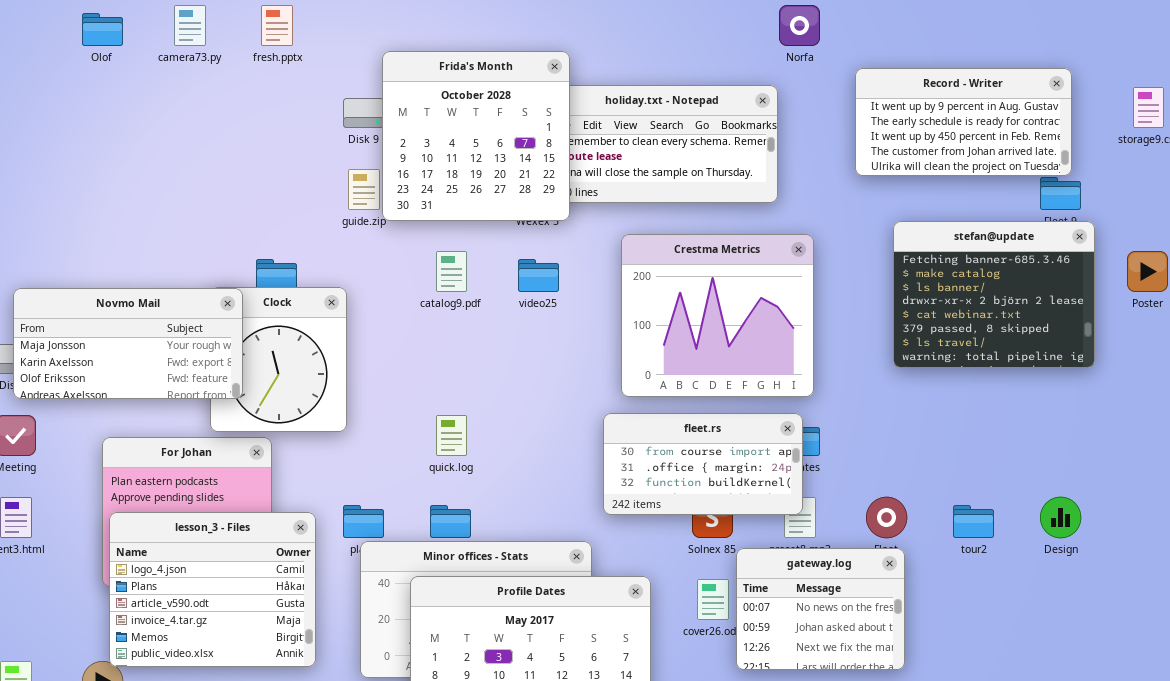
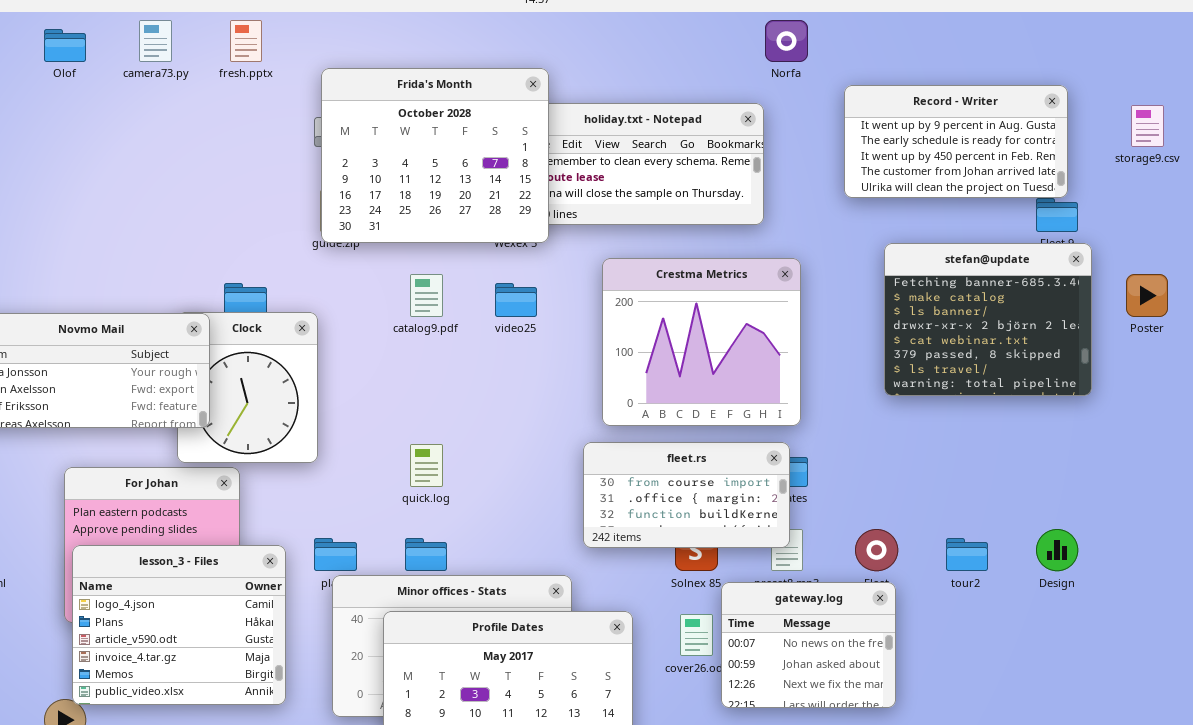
Frida's Month: [382,51,570,221] -> [321,68,549,243], resized

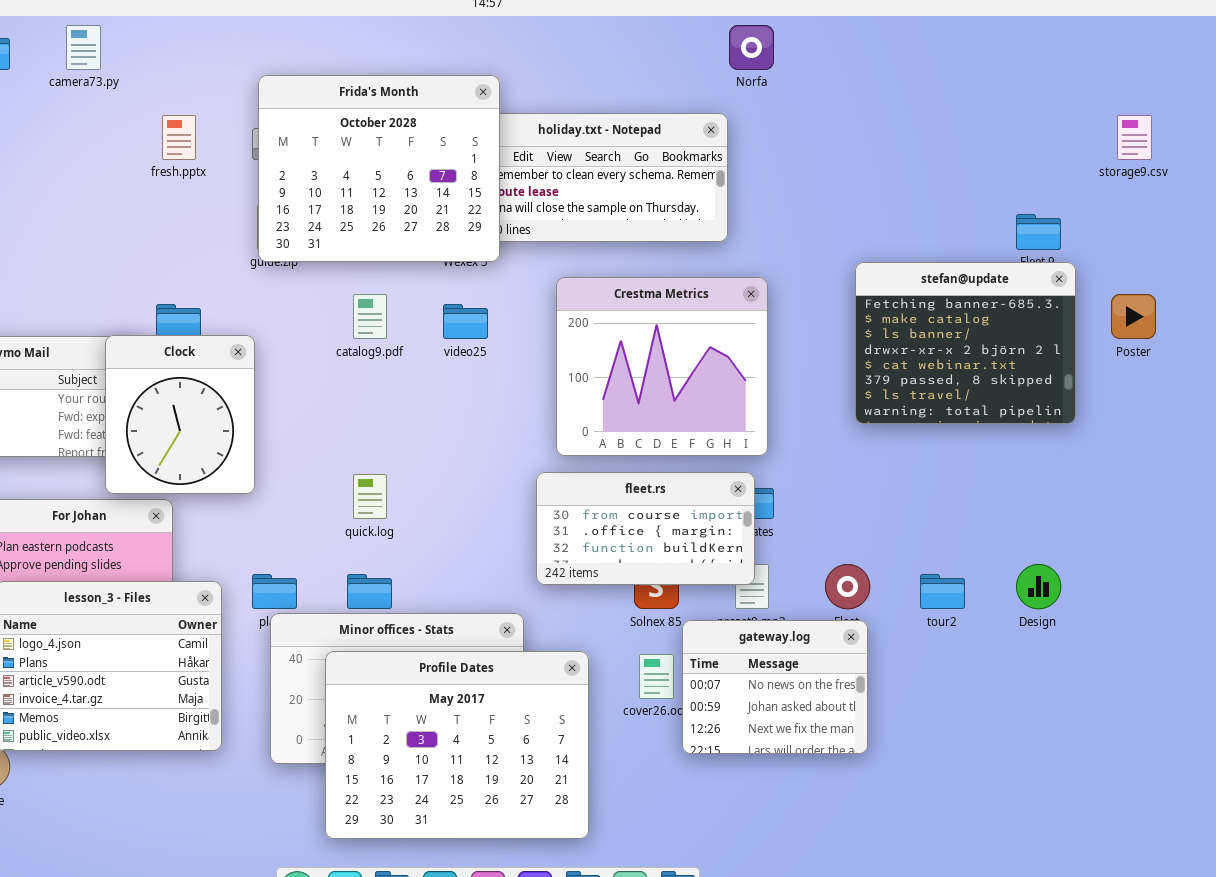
fresh.pptx: [230,20,262,62] -> [162,115,196,160], moved
Record - Writer: [844,85,1068,198] -> none, closed
Clock: [177,312,318,463] -> [105,335,255,494], raised

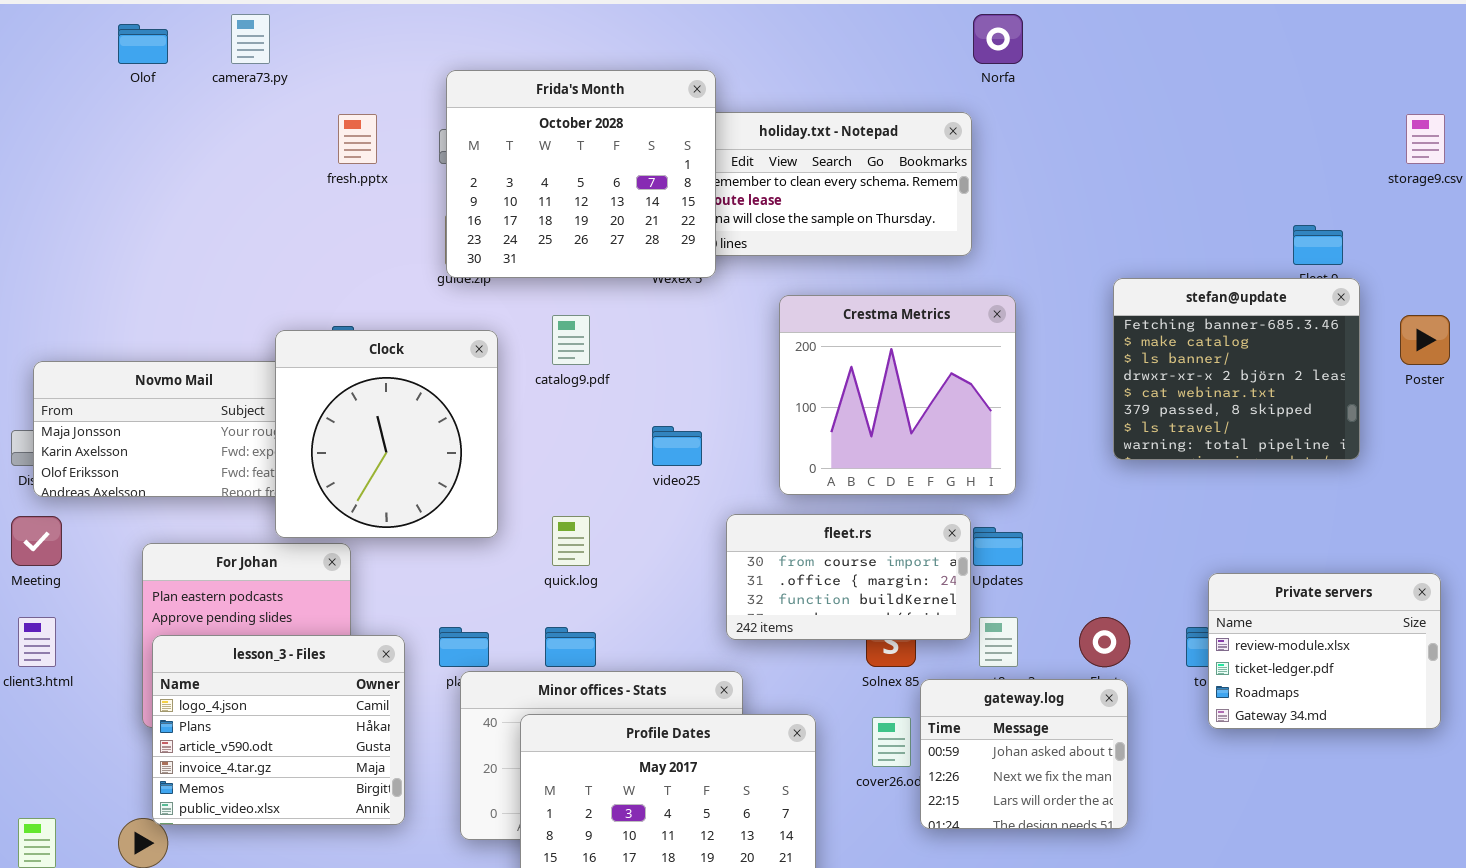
video25: [443,304,488,339] -> [652,426,702,466], moved
Clock: [105,335,255,494] -> [275,330,498,538], resized
fleet.rs: [536,472,755,585] -> [726,514,971,640], moved
Private servers: none -> [1208,573,1441,729], opened
gateway.log: [682,620,868,754] -> [920,679,1128,829], scrolled down 1 row

